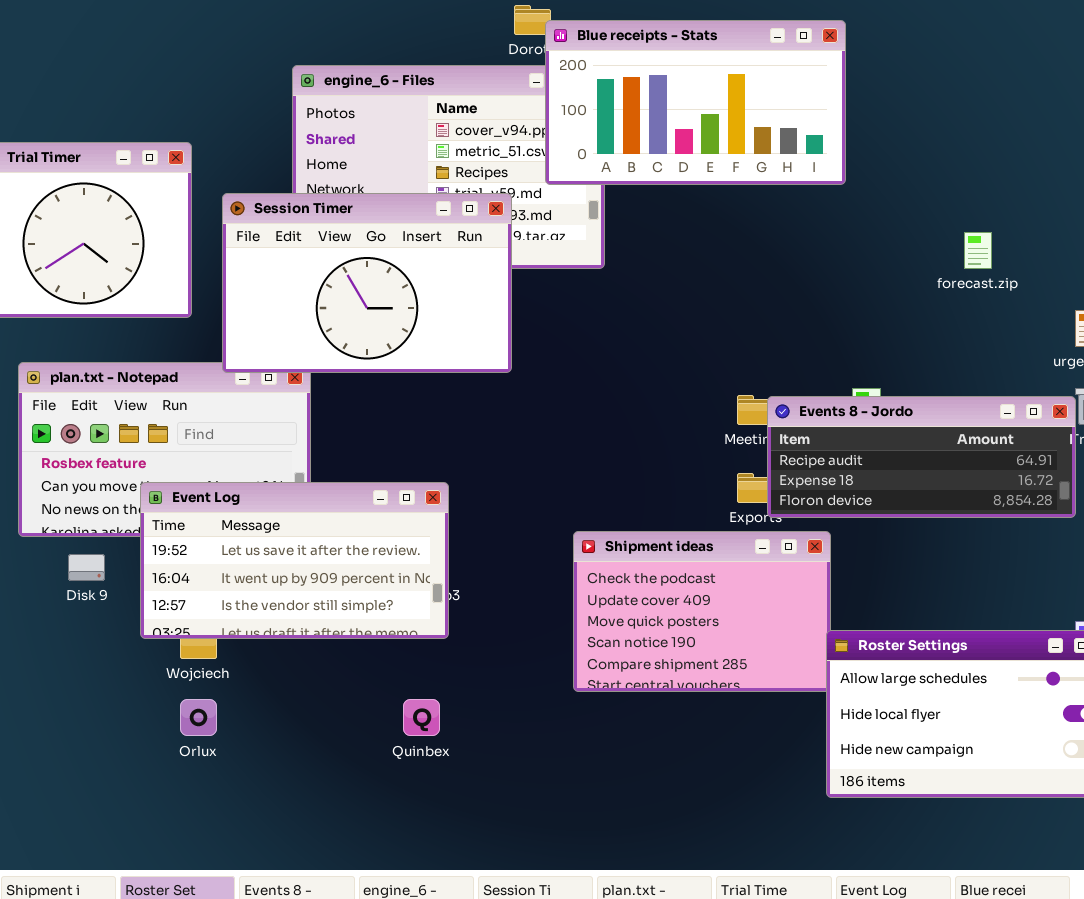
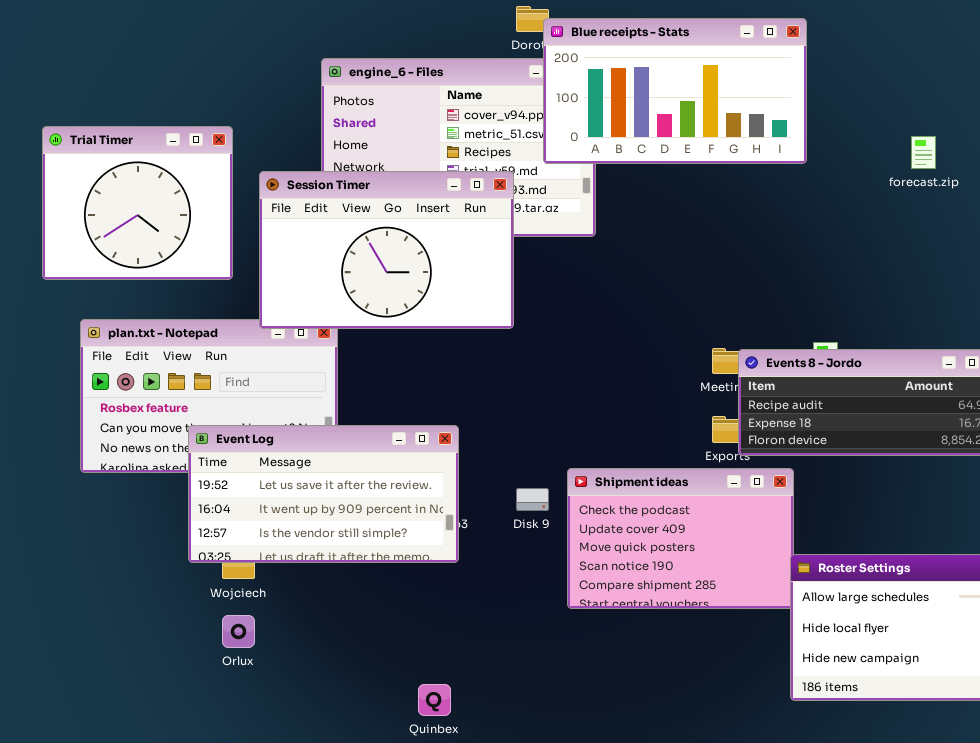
forecast.zip: [964,232,992,269] -> [911,136,936,169], moved
Disk 9: [68,554,105,581] -> [516,488,549,511], moved
Quinbex: [403,699,440,736] -> [418,684,451,716], moved

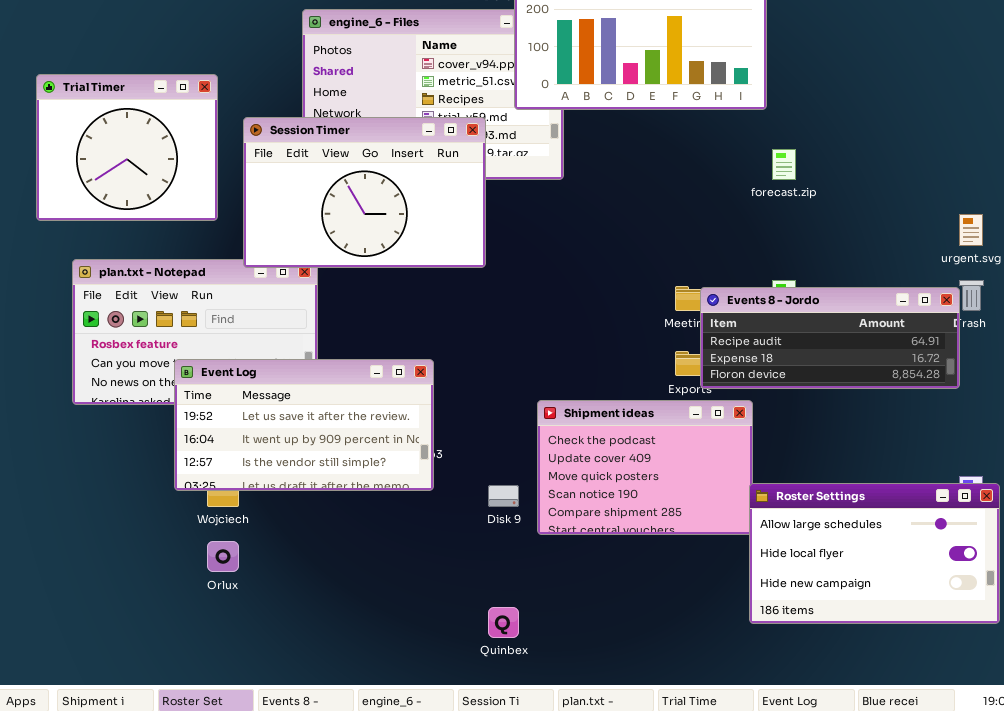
forecast.zip: [911,136,936,169] -> [772,149,796,180], moved
Disk 9: [516,488,549,511] -> [488,485,519,507], moved
Quinbex: [418,684,451,716] -> [488,607,519,638], moved

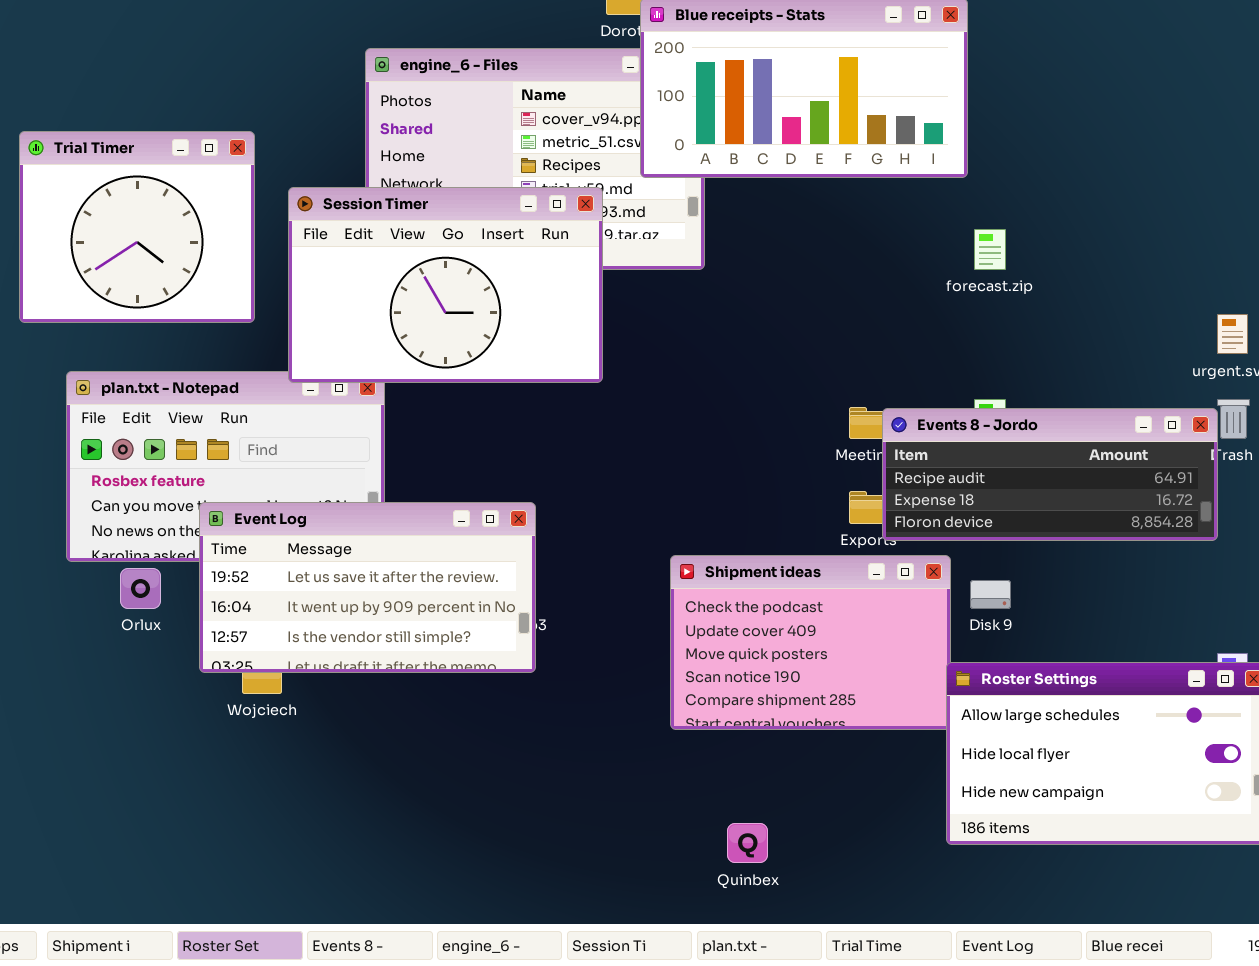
Disk 9: [488,485,519,507] -> [970,580,1011,609], moved
Orlux: [207,541,239,572] -> [120,568,161,609], moved
Quinbex: [488,607,519,638] -> [727,823,768,863], moved

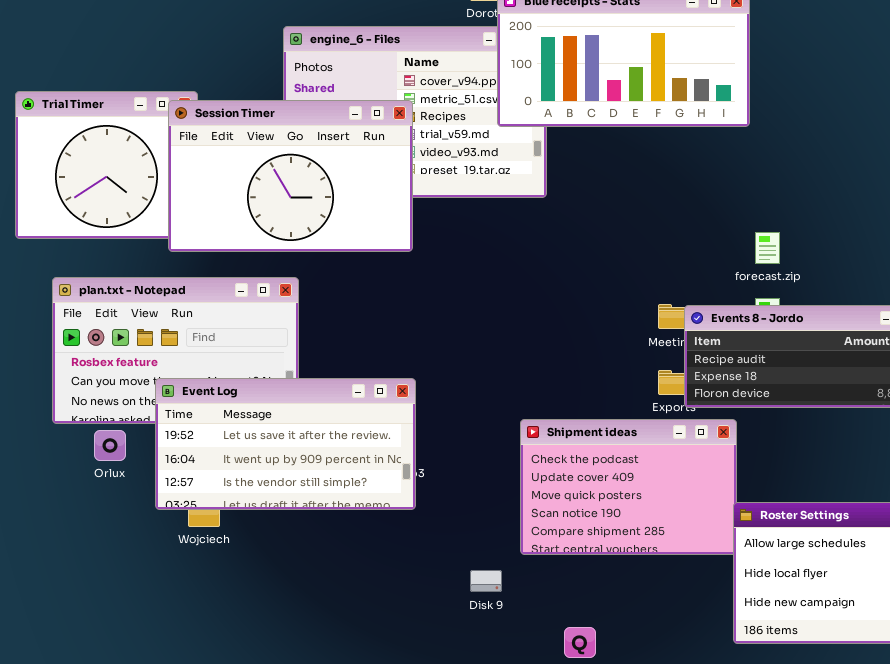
Session Timer: [288,187,603,383] -> [168,100,413,252], moved
forecast.zip: [974,229,1006,270] -> [755,232,780,264], moved
Disk 9: [970,580,1011,609] -> [470,570,502,592], moved

